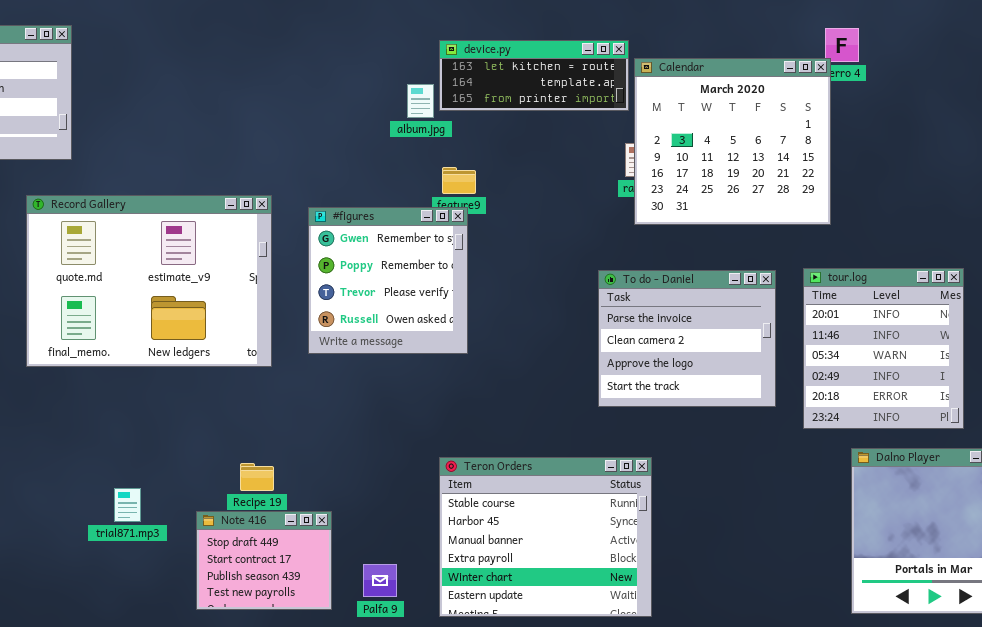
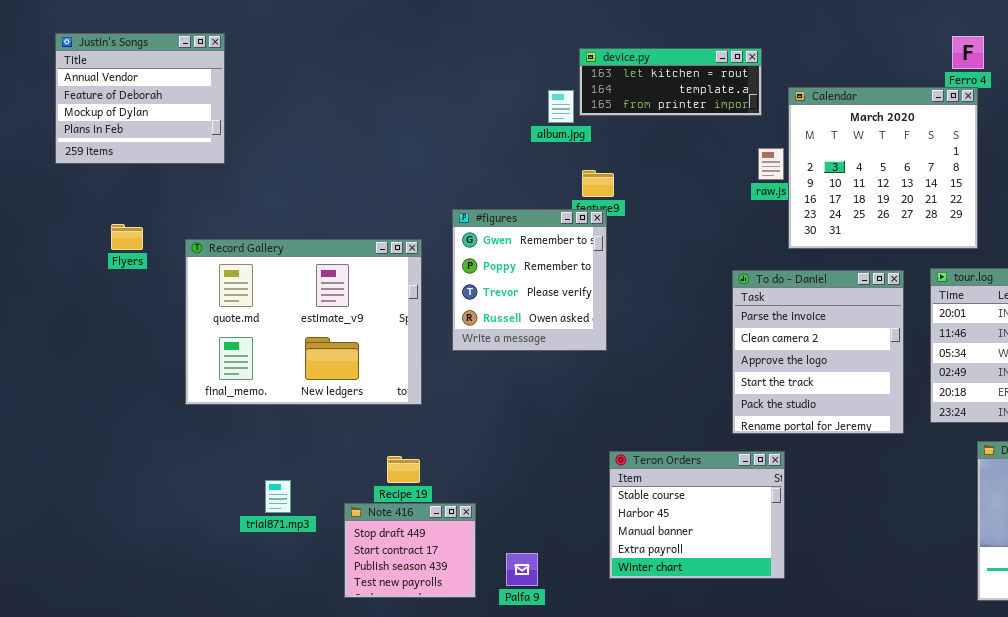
Calendar: [634,58,831,225] -> [788,87,978,249], moved
Record Gallery: [26,195,272,367] -> [185,239,422,405], moved
To do - Daniel: [598,270,776,407] -> [732,270,904,434], resized
Teron Orders: [439,457,652,617] -> [609,451,785,579], resized

